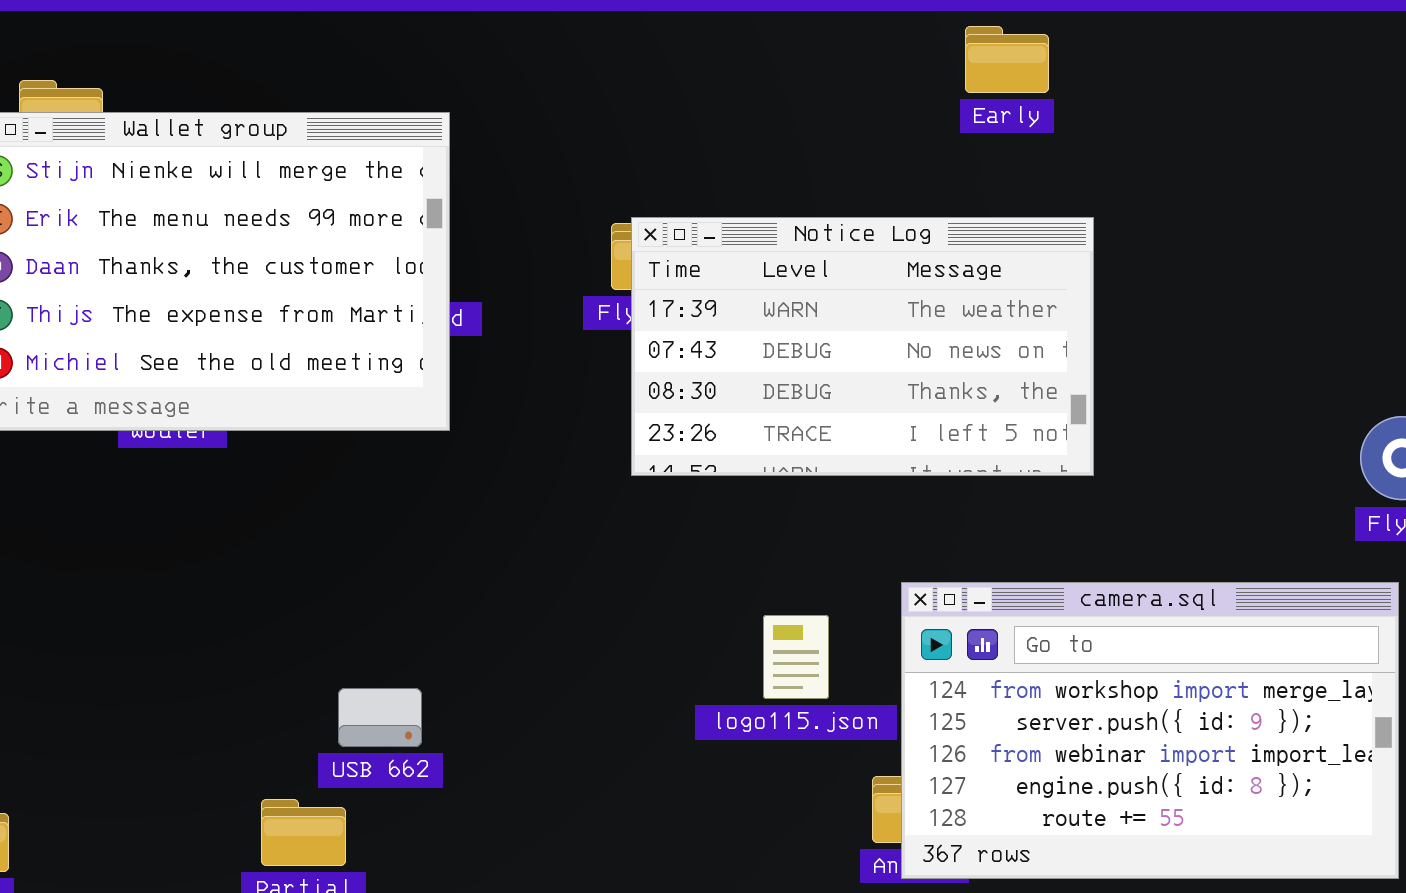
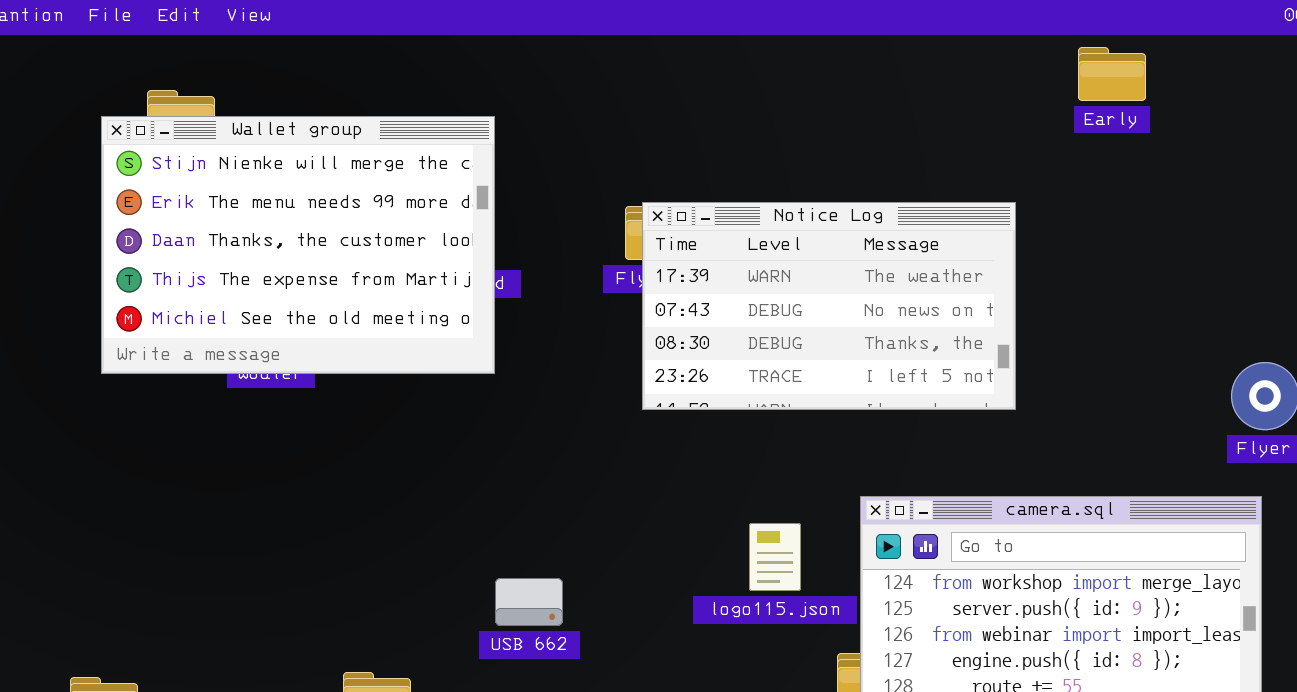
Early: [965,26,1049,93] -> [1078,47,1146,101], moved
USB 662: [338,688,422,747] -> [495,578,563,626], moved

